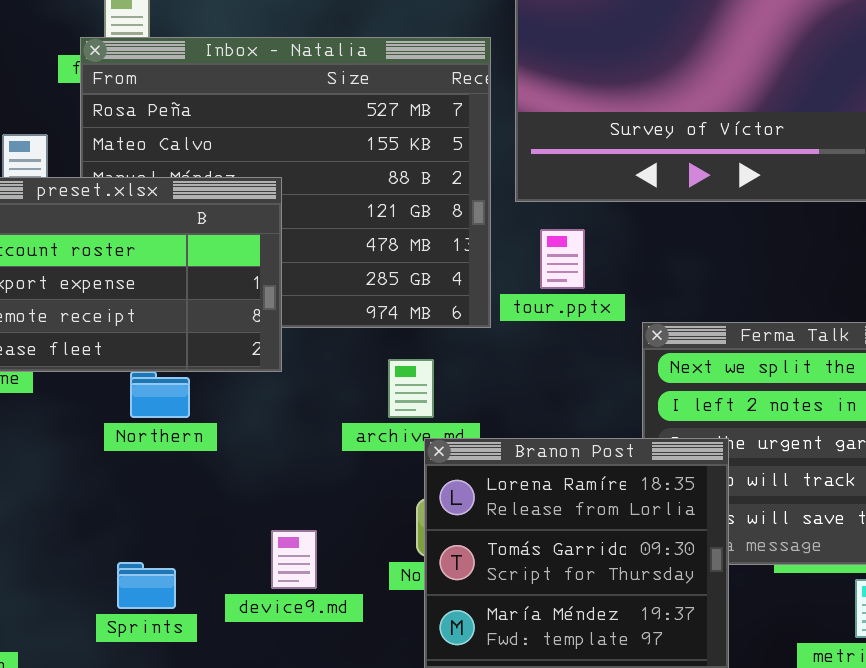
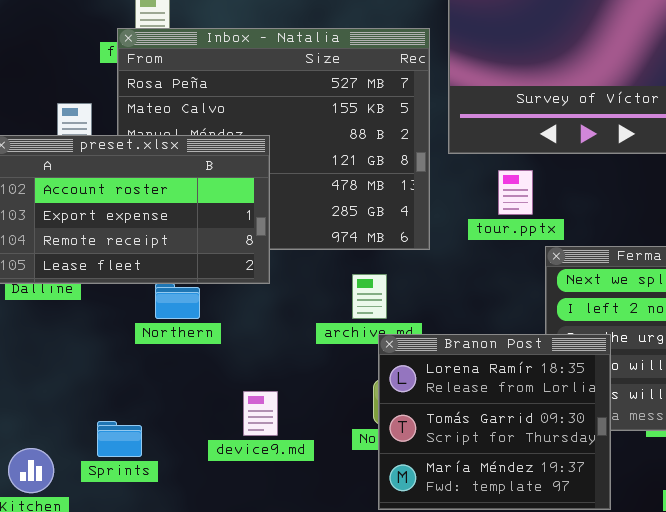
tour.pptx: [540,229,585,289] -> [498,170,533,215], moved
device9.md: [271,530,317,589] -> [243,391,278,436], moved
Sprints: [117,562,176,609] -> [97,421,142,457], moved

